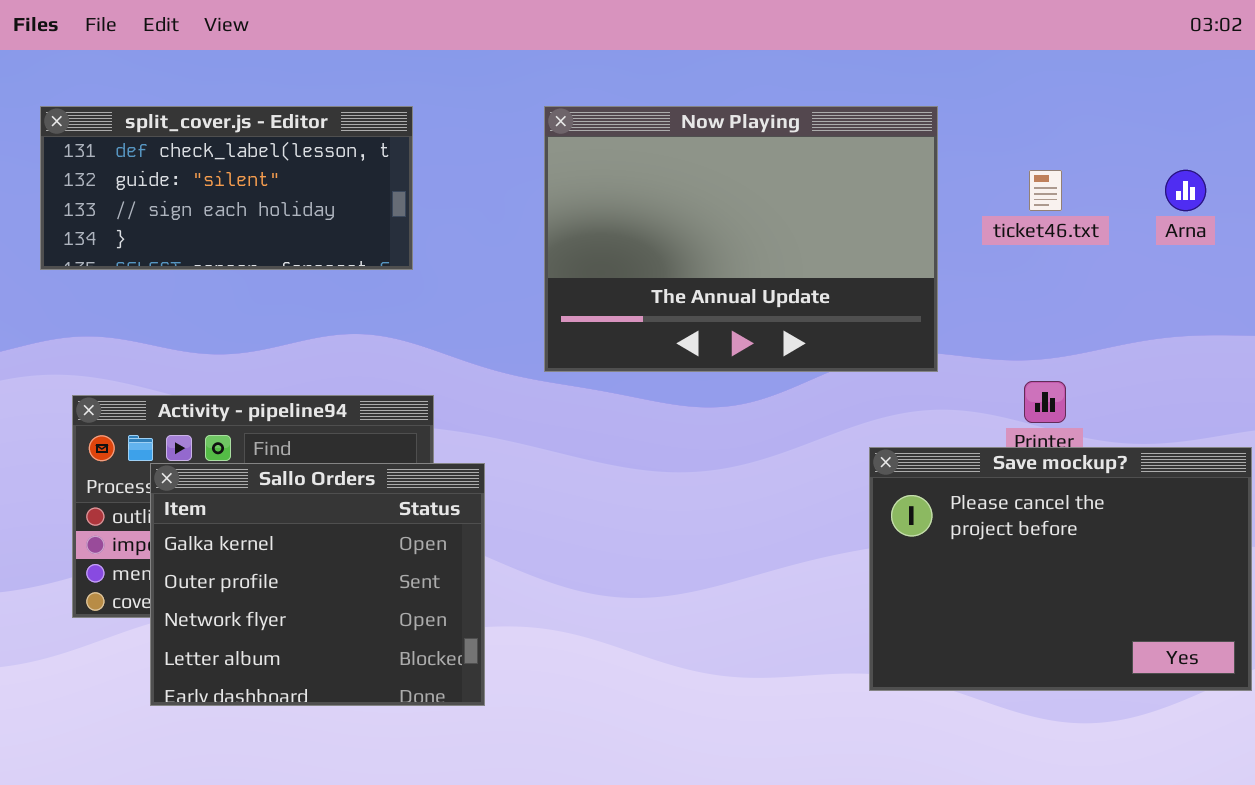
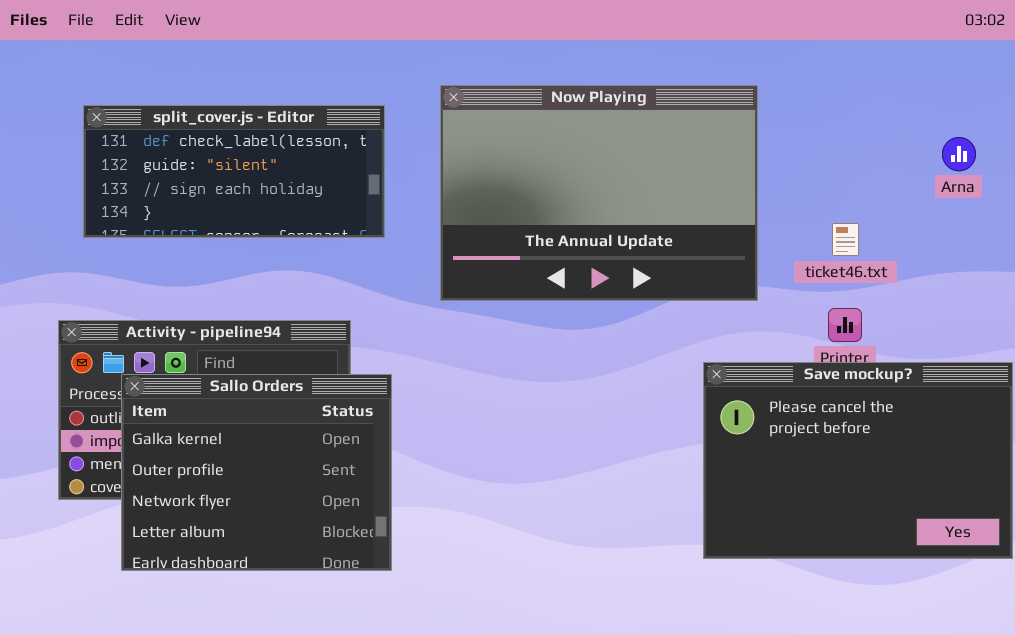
split_cover.js - Editor: [40,106,413,270] -> [83,105,385,238], moved
ticket46.txt: [1029,170,1062,211] -> [832,223,859,256], moved

